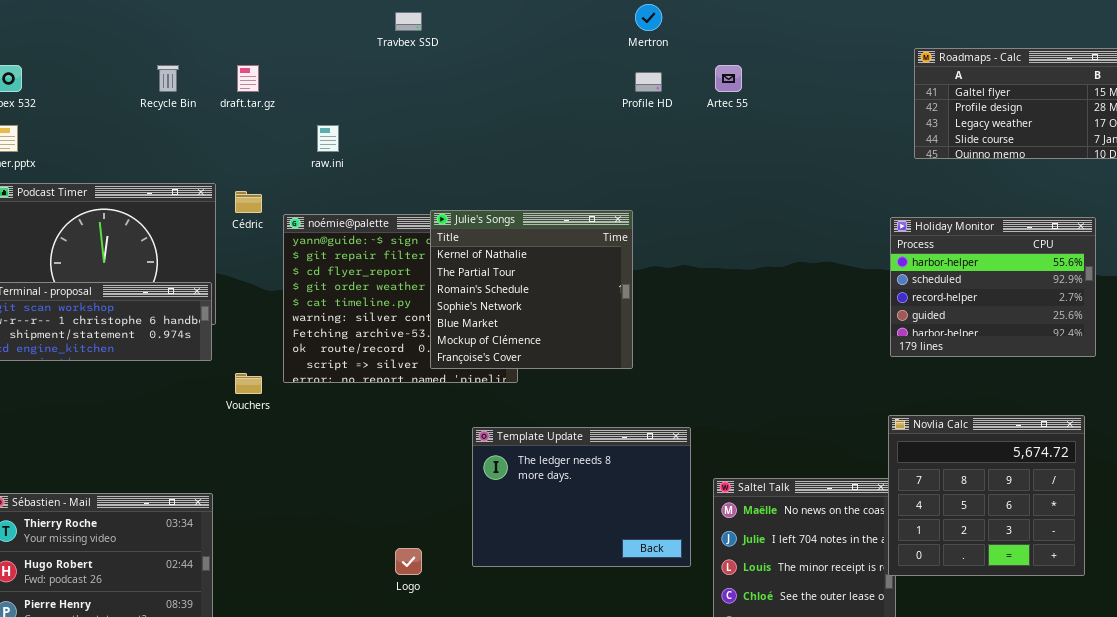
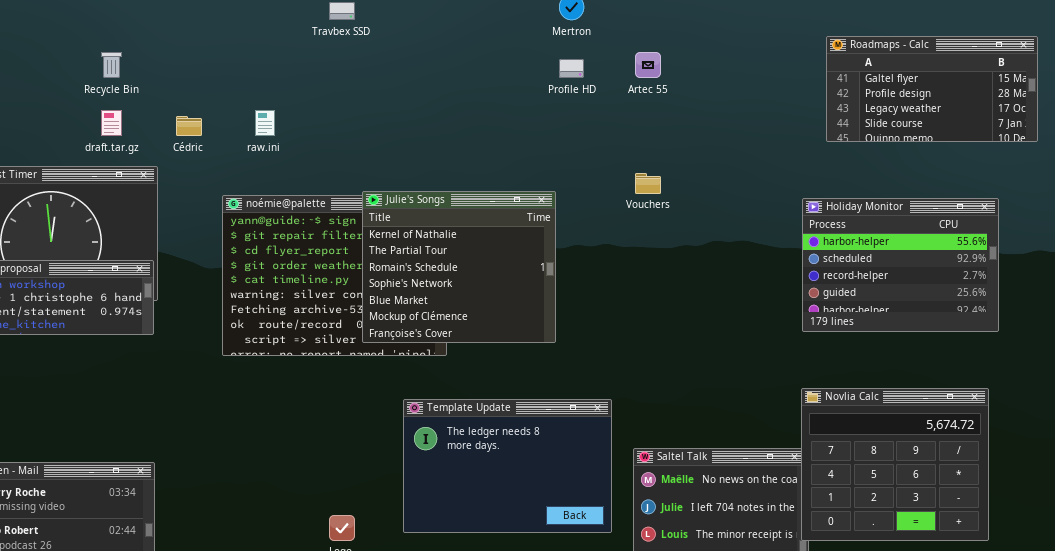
draft.tar.gz: [237,65,259,92] -> [101,110,122,136], moved
Cédric: [235,191,262,213] -> [176,116,202,136], moved
Vouchers: [235,373,262,394] -> [635,173,661,194], moved

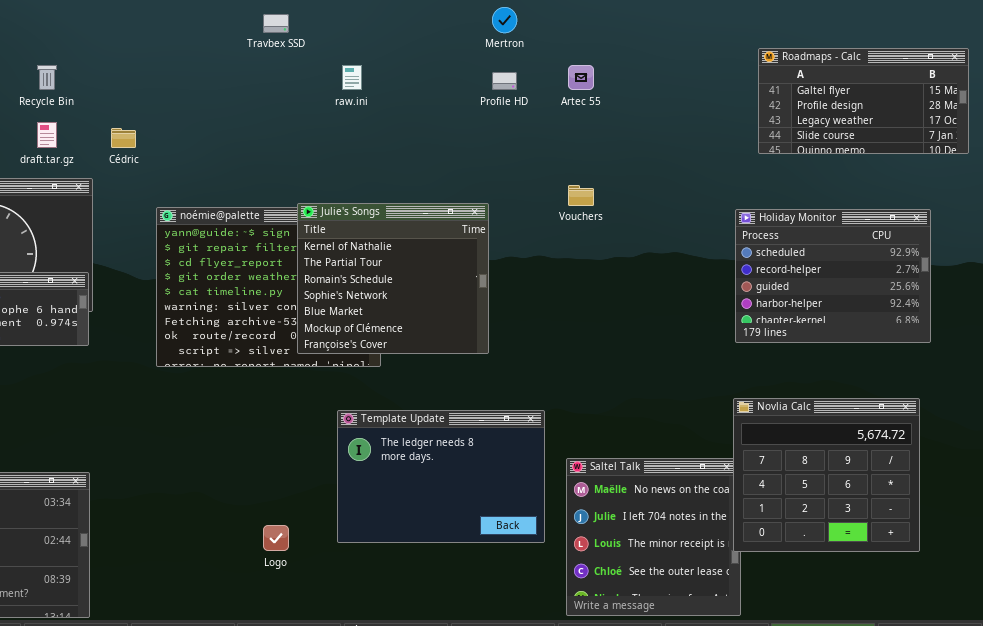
raw.ini: [255,110,275,136] -> [342,65,362,90], moved
Holiday Monitor: [802,198,999,332] -> [735,209,931,343], scrolled down 1 row

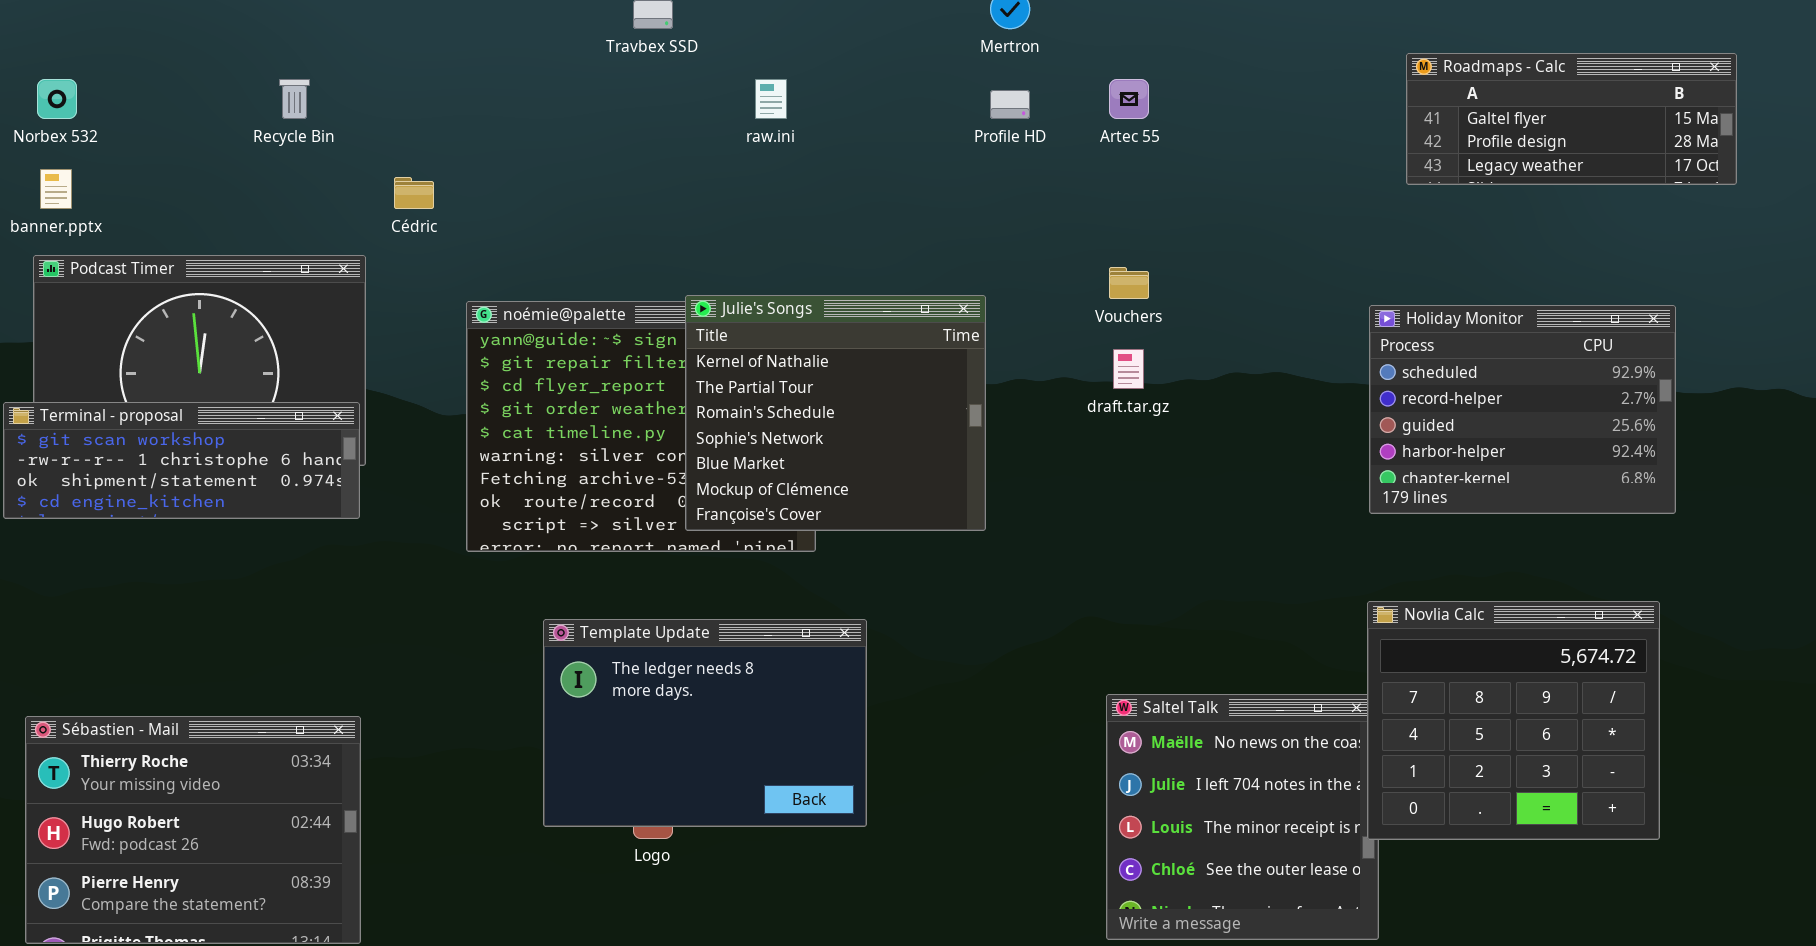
Roadmaps - Calc: [758,48,969,154] -> [1406,53,1737,185], resized
draft.tar.gz: [37,122,57,148] -> [1113,349,1144,389], moved
Template Update: [337,410,545,543] -> [543,619,867,827], moved

